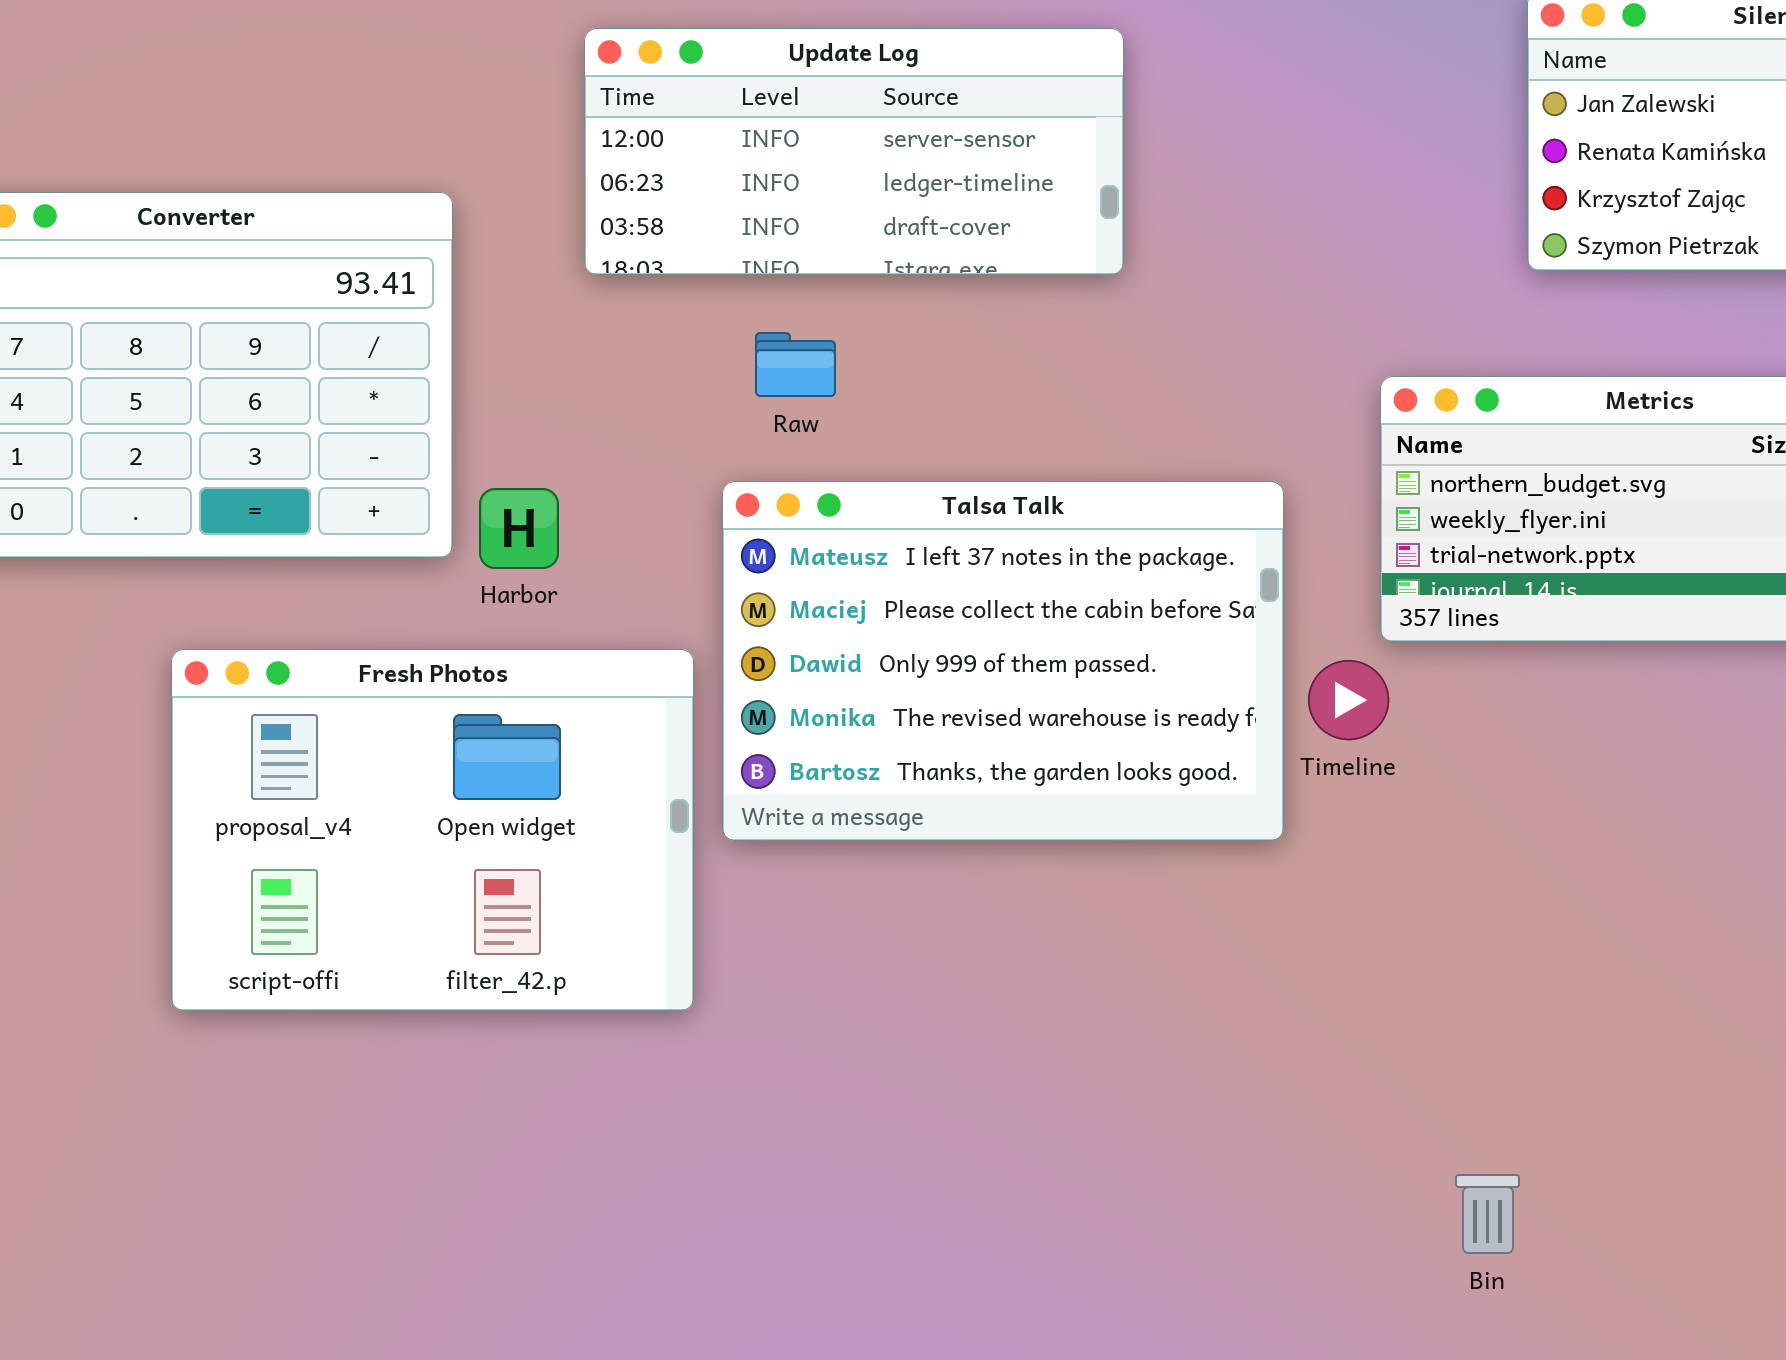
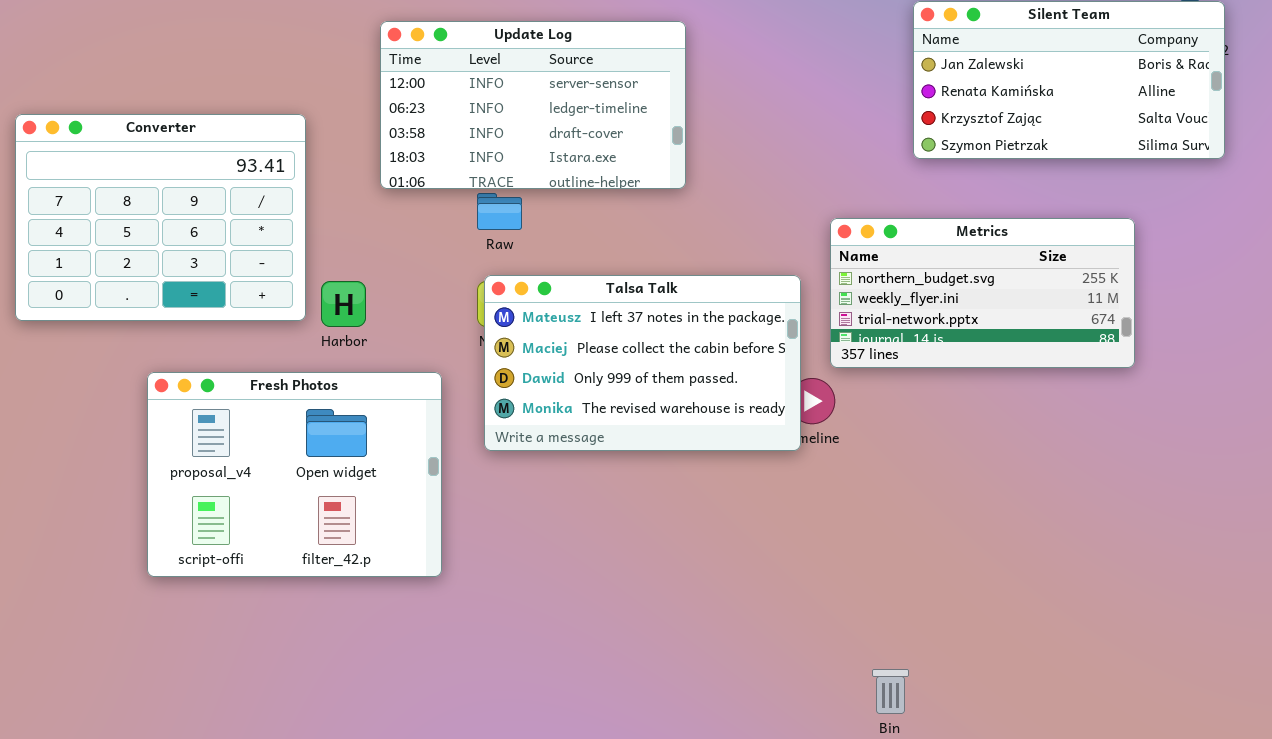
Update Log: [584,28,1124,275] -> [380,21,686,189], resized
Talsa Talk: [722,481,1284,841] -> [484,275,801,451], moved, resized

